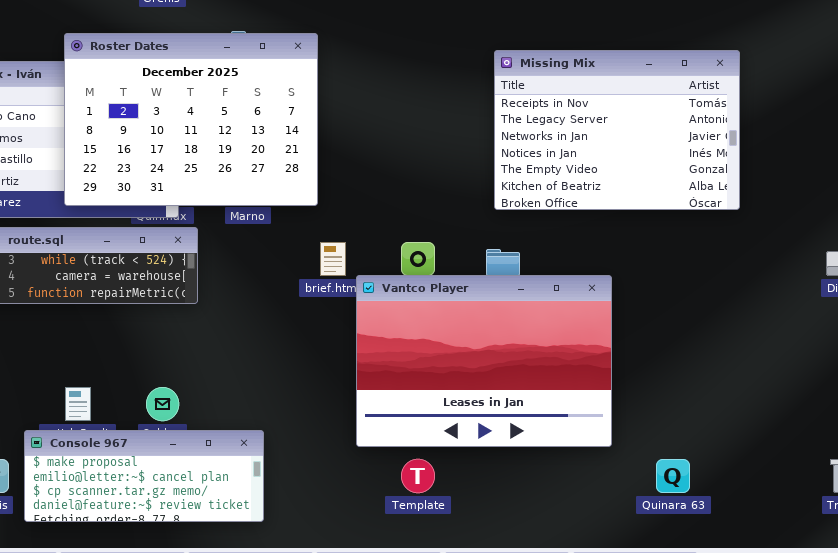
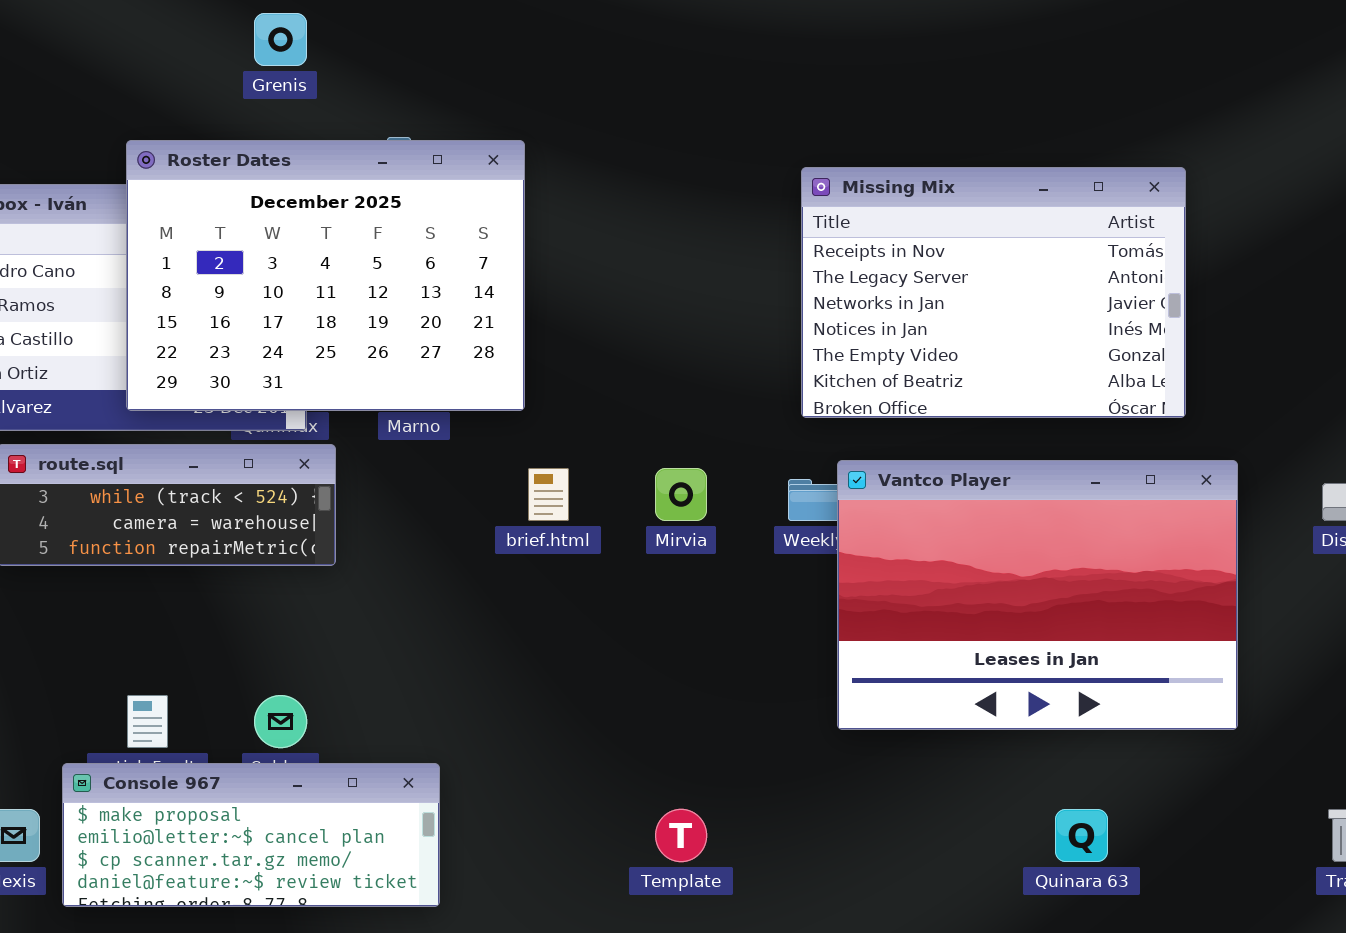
Vantco Player: [356,275,612,447] -> [837,460,1238,730], moved

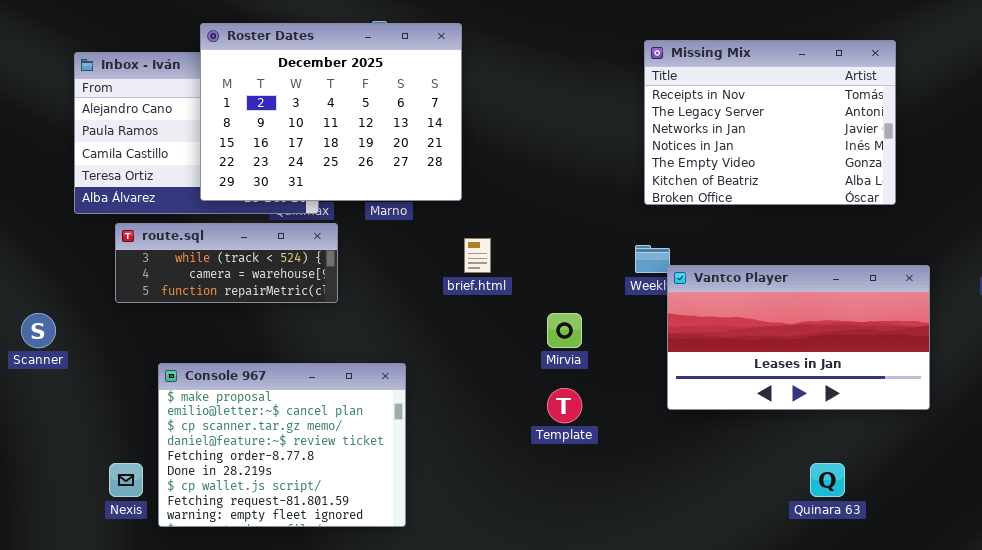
Vantco Player: [837,460,1238,730] -> [667,265,930,410], resized
Mirvia: [655,468,707,521] -> [547,313,582,348], moved
Console 967: [62,763,440,907] -> [158,363,406,527], resized
Template: [655,809,707,862] -> [547,388,582,423], moved

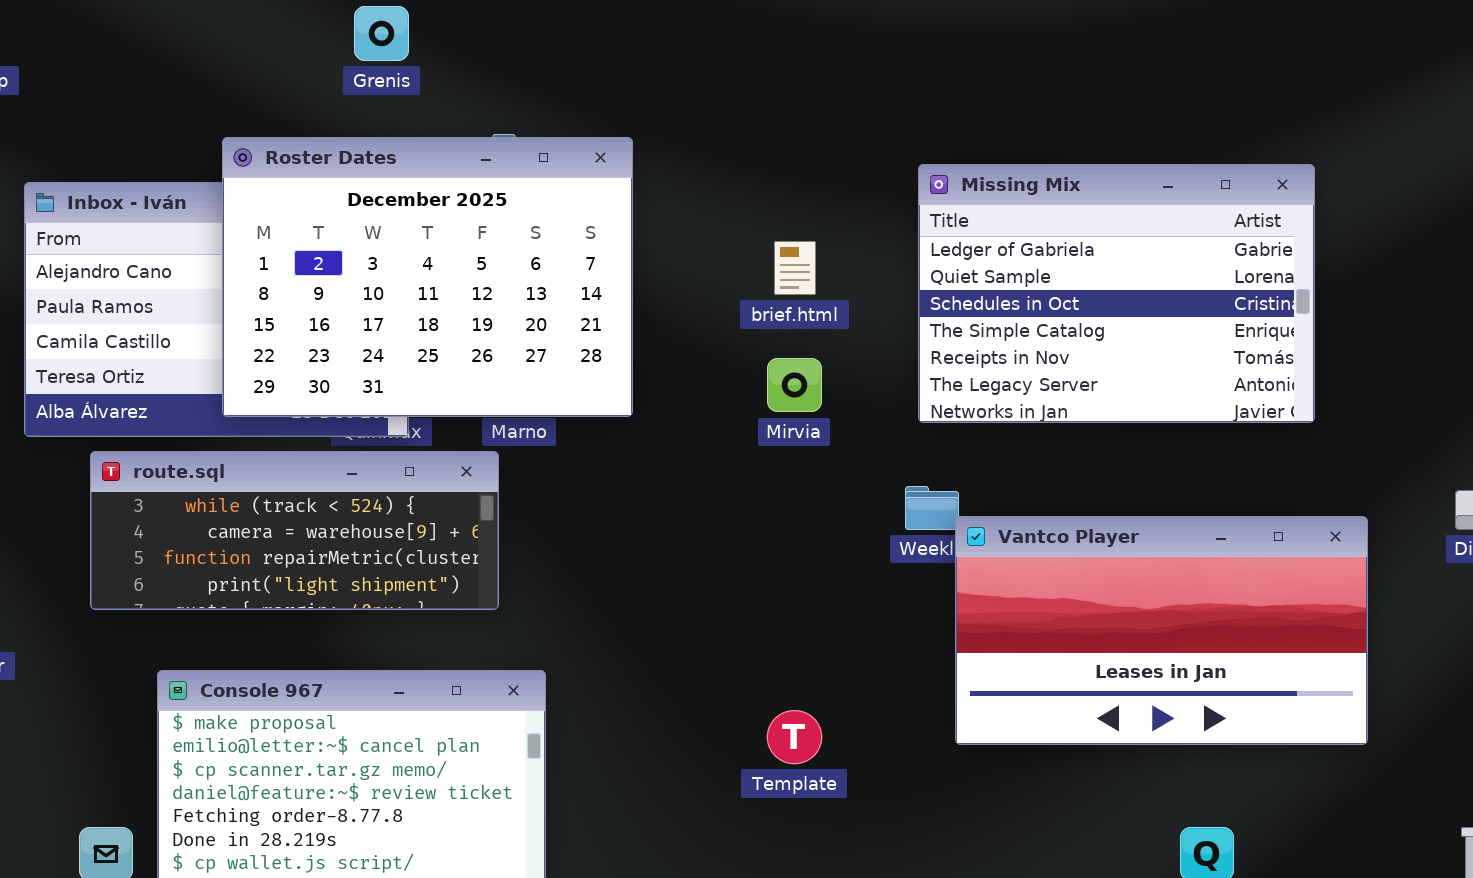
Missing Mix: [644,40,896,205] -> [918,164,1315,423], scrolled up 4 rows
route.sql: [115,223,338,303] -> [90,451,499,610], resized
brief.html: [464,238,491,273] -> [774,241,816,295], moved
Mirvia: [547,313,582,348] -> [767,358,822,412], moved

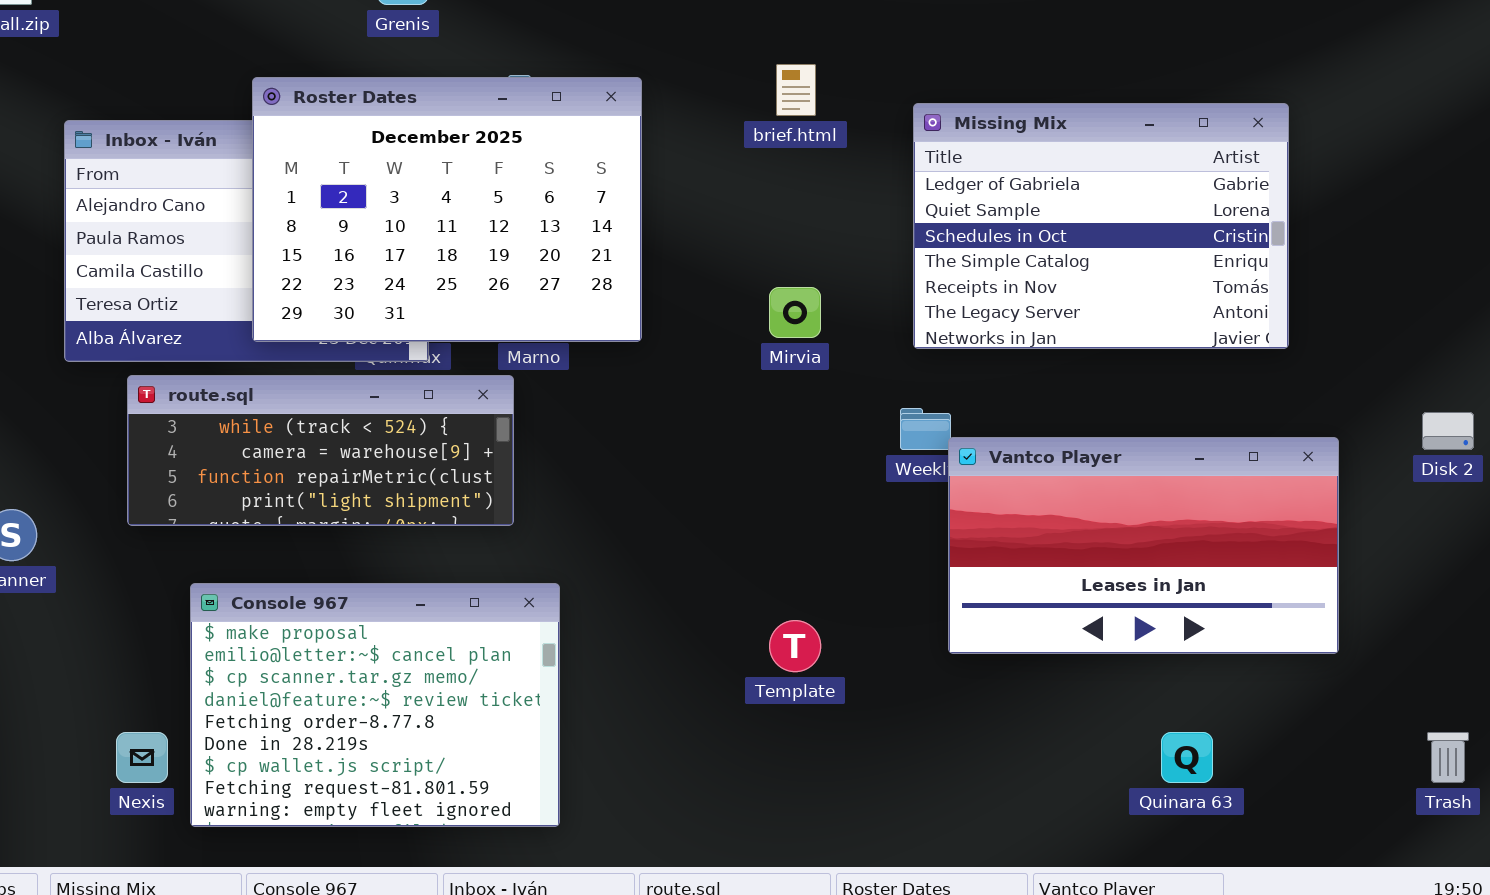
brief.html: [774,241,816,295] -> [776,64,816,116], moved

